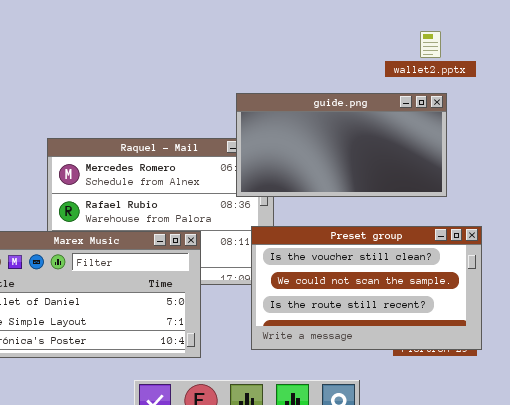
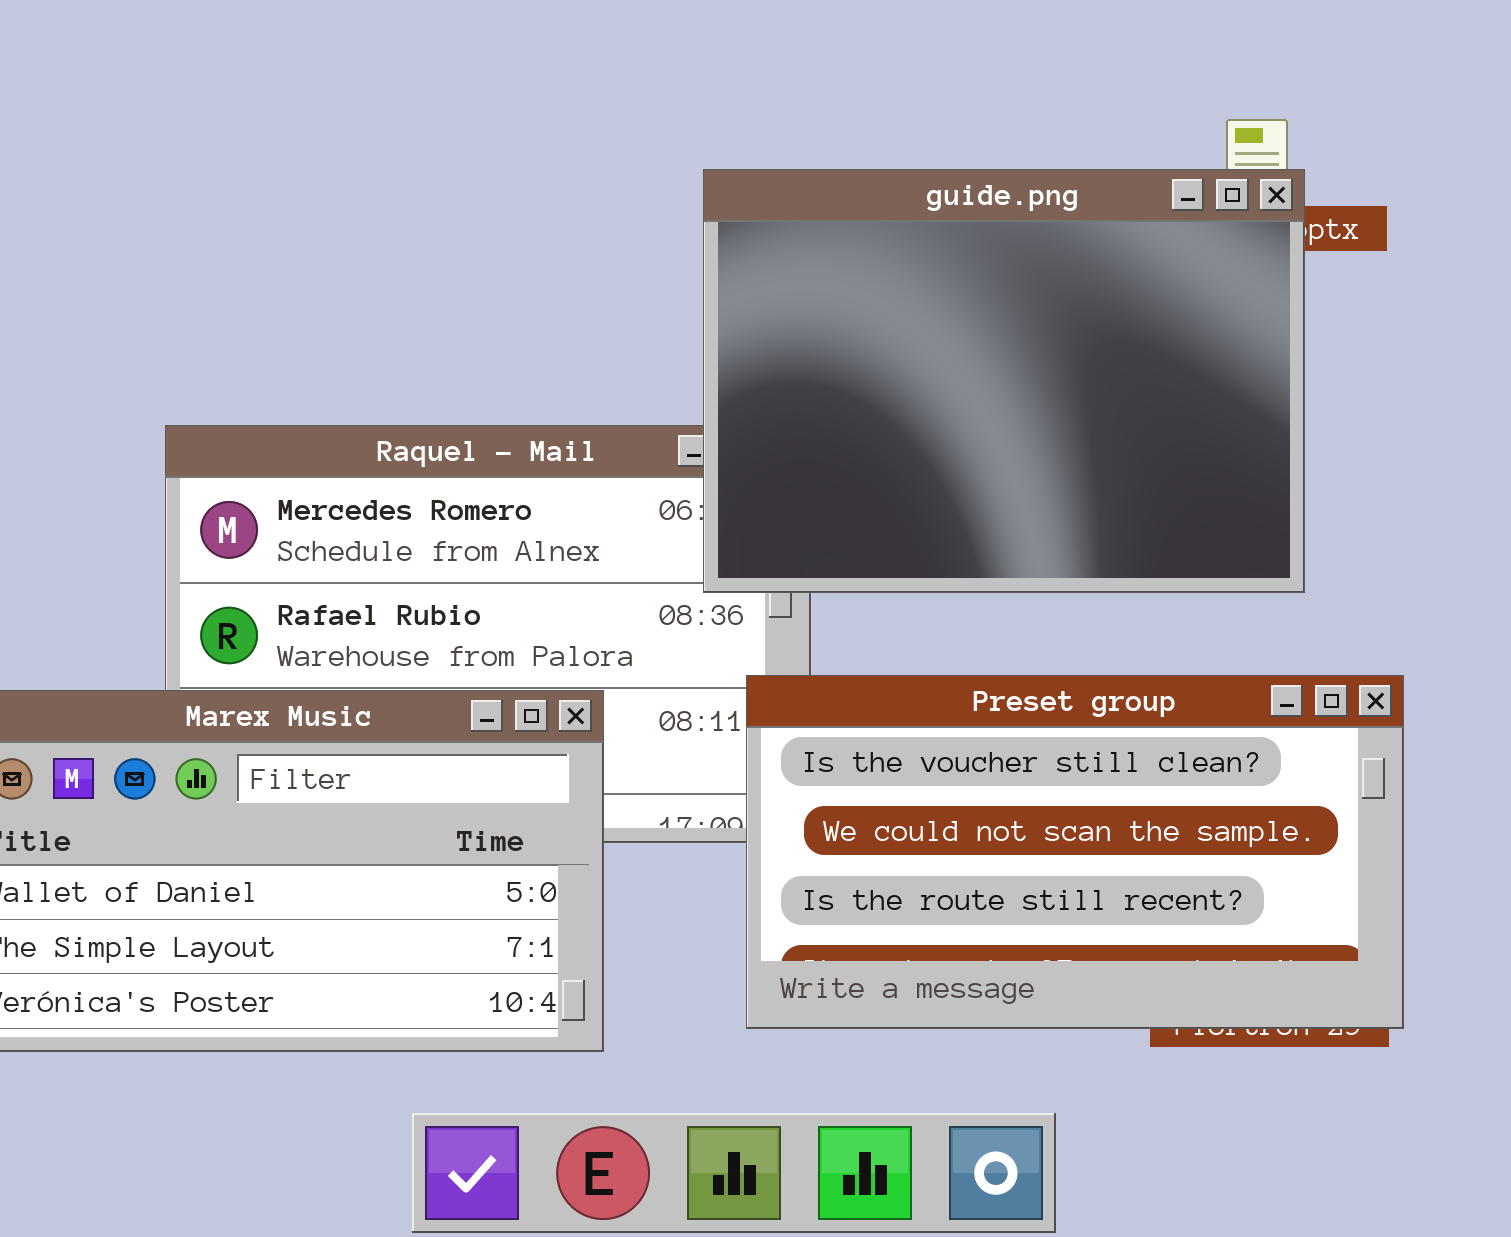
guide.png: [236,93,447,197] -> [703,169,1305,593], resized

